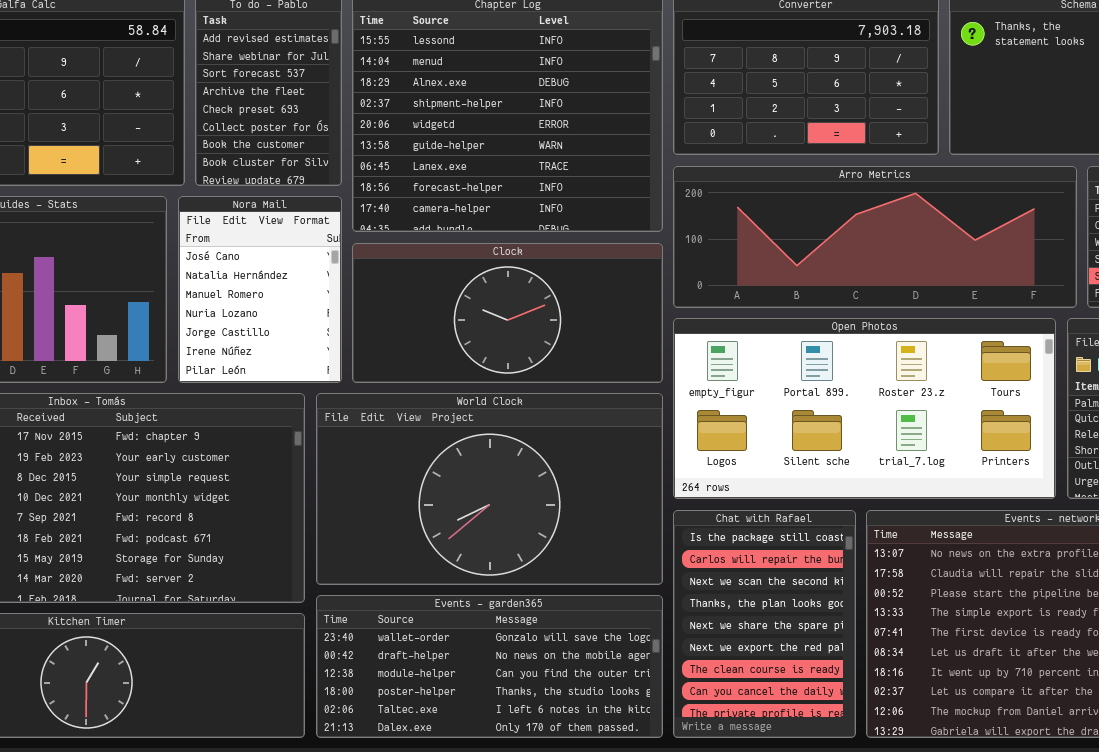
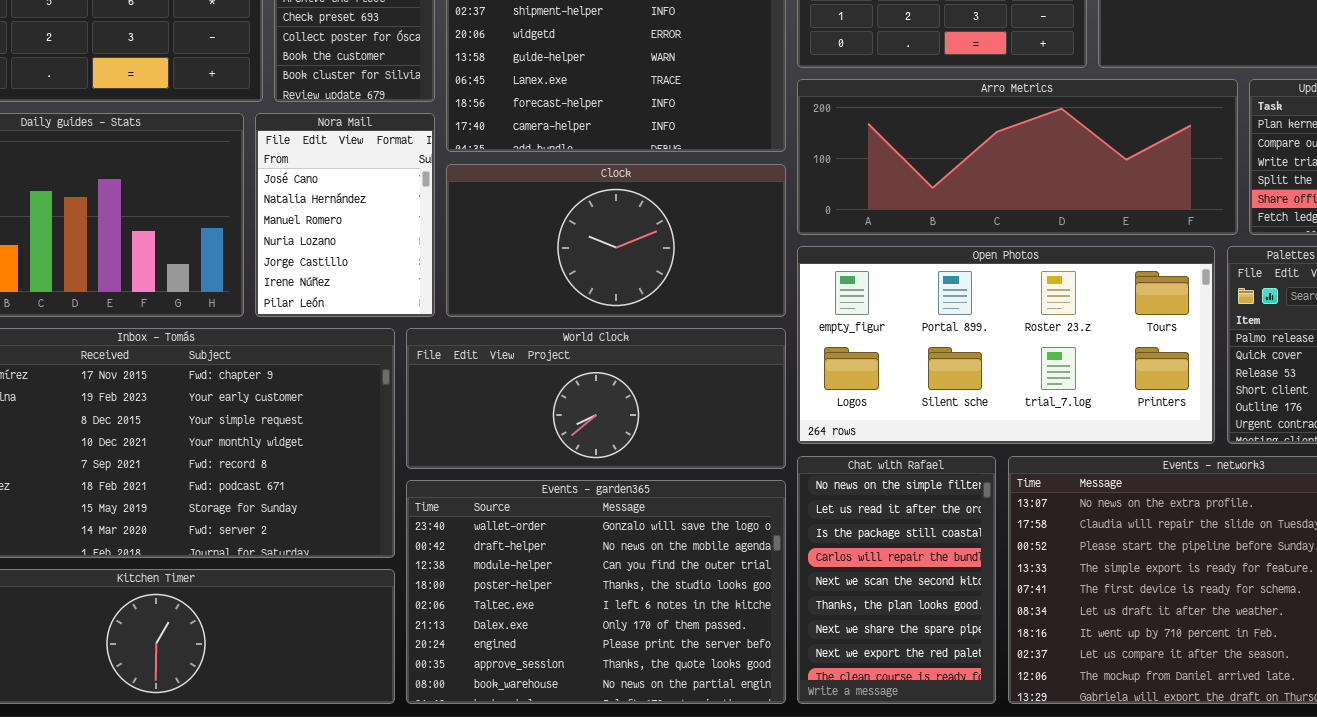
World Clock: [316,393,663,585] -> [406,328,786,469], resized
Chat with Rafael: [673,510,856,738] -> [797,456,996,704], scrolled up 2 rows
Events - garden365: [316,595,663,738] -> [406,480,786,704], resized

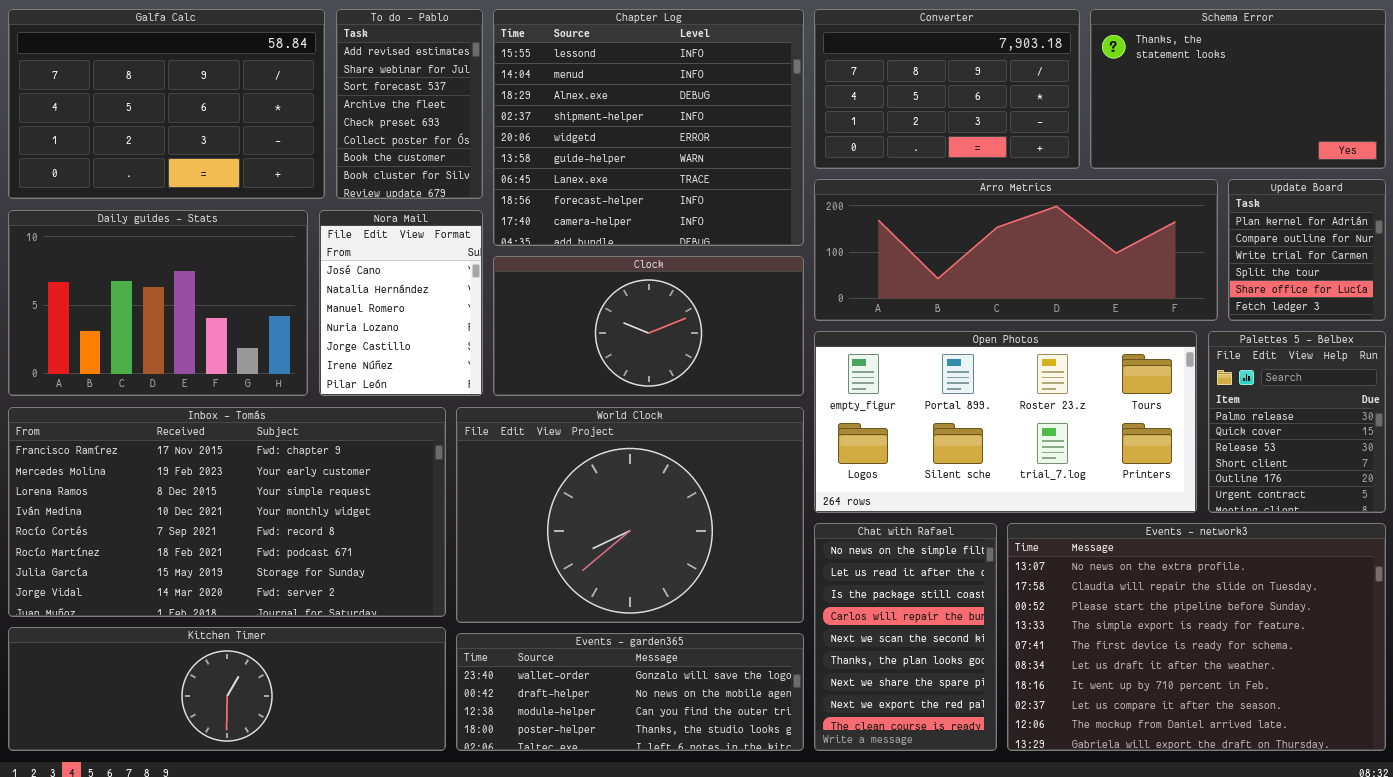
World Clock: [406,328,786,469] -> [456,407,804,623], resized
Events - garden365: [406,480,786,704] -> [456,633,804,751], resized

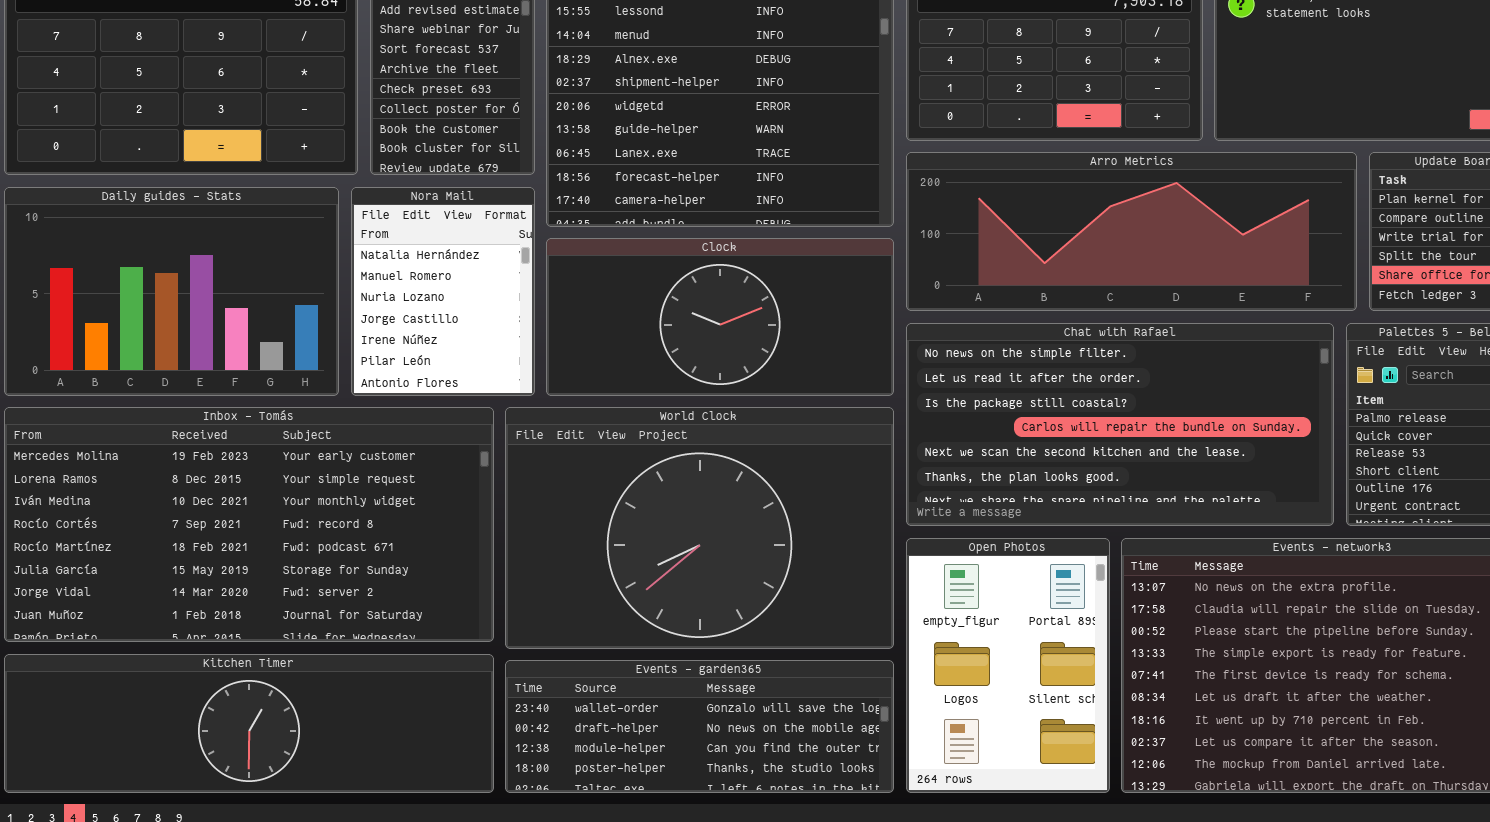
Nora Mail: [319,210,483,396] -> [351,187,535,396], scrolled down 1 row
Open Photos: [814,331,1197,513] -> [906,538,1110,793], moved, resized
Inbox - Tomás: [8,407,446,617] -> [4,407,494,642], scrolled down 1 row
Chat with Rafael: [814,523,997,751] -> [906,323,1334,526], moved, resized

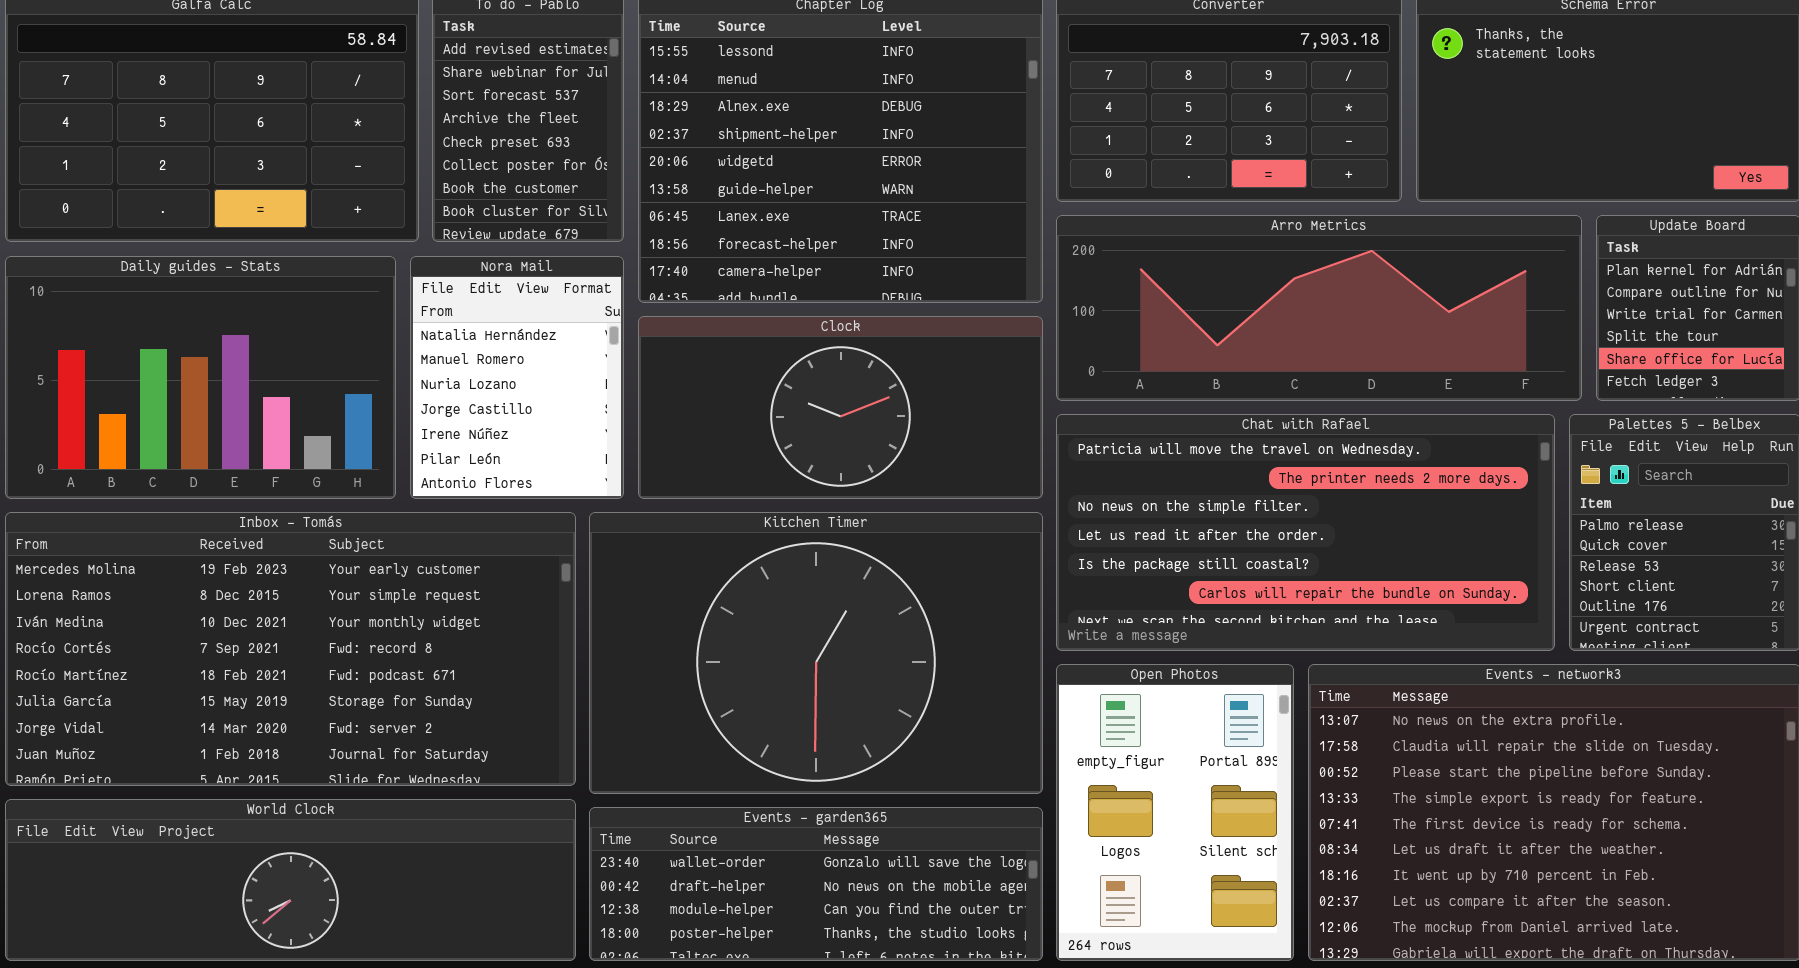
Chat with Rafael: [906,323,1334,526] -> [1056,414,1555,651], scrolled up 2 rows
World Clock: [505,407,894,649] -> [5,799,576,961], moved, resized
Kitchen Timer: [4,654,494,793] -> [589,512,1043,794], moved, resized

